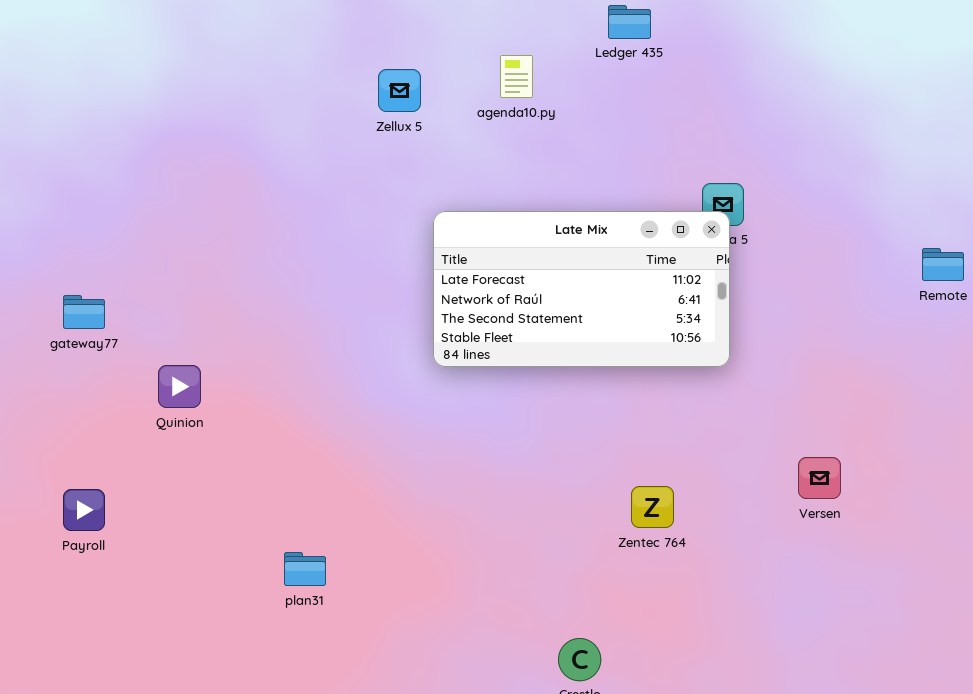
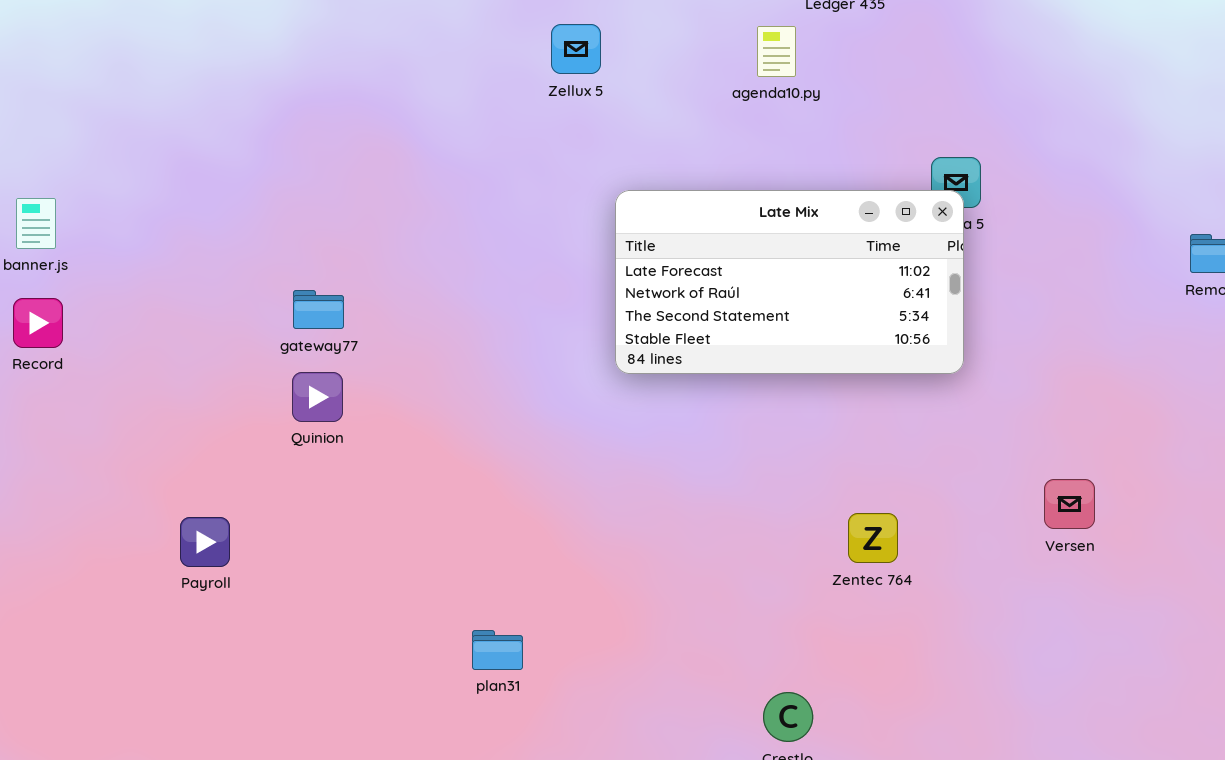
agenda10.py: [500,55,533,98] -> [757,26,796,77], moved
gateway77: [63,295,105,329] -> [293,290,344,329], moved
plan31: [284,552,326,586] -> [472,630,523,670], moved

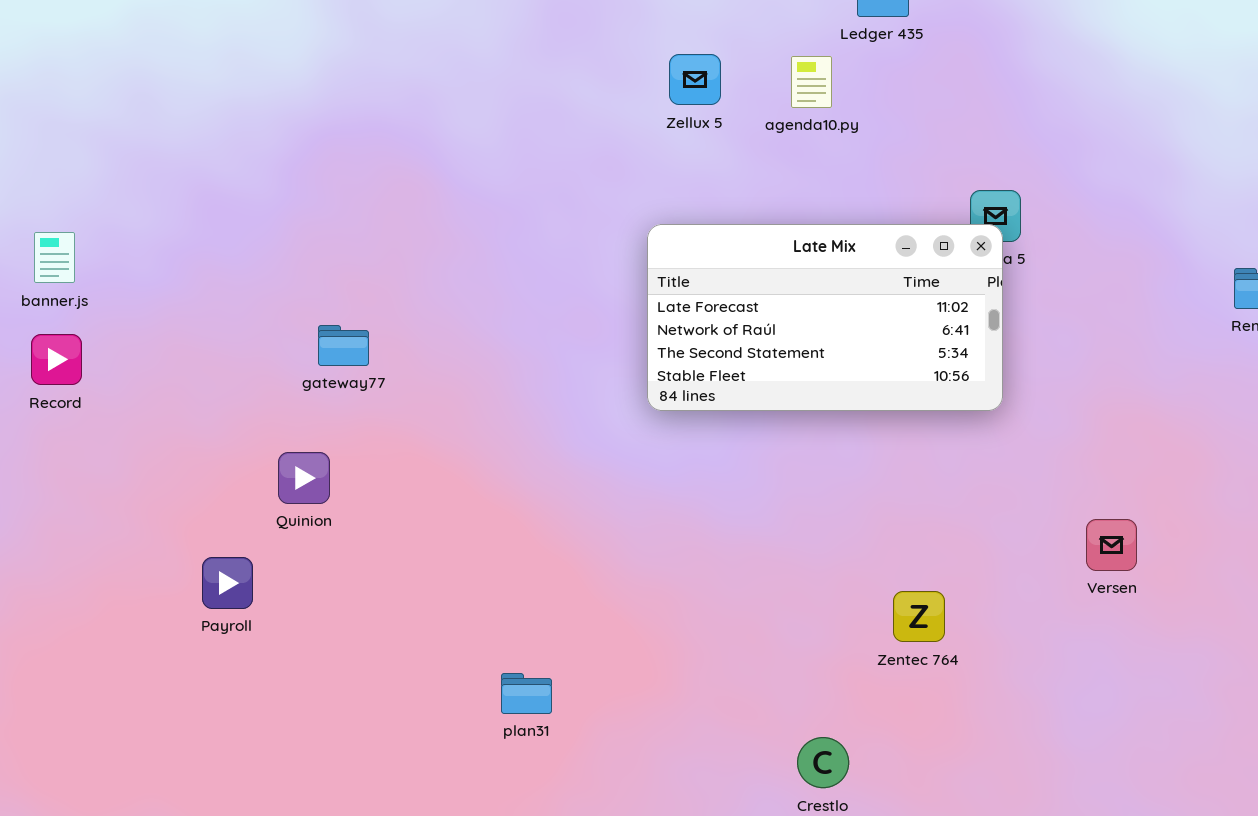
Zellux 5: [551,24,601,74] -> [669,54,721,105], moved
Quinion: [292,372,343,422] -> [278,452,330,504], moved
Zentec 764: [848,513,898,563] -> [893,591,945,642], moved

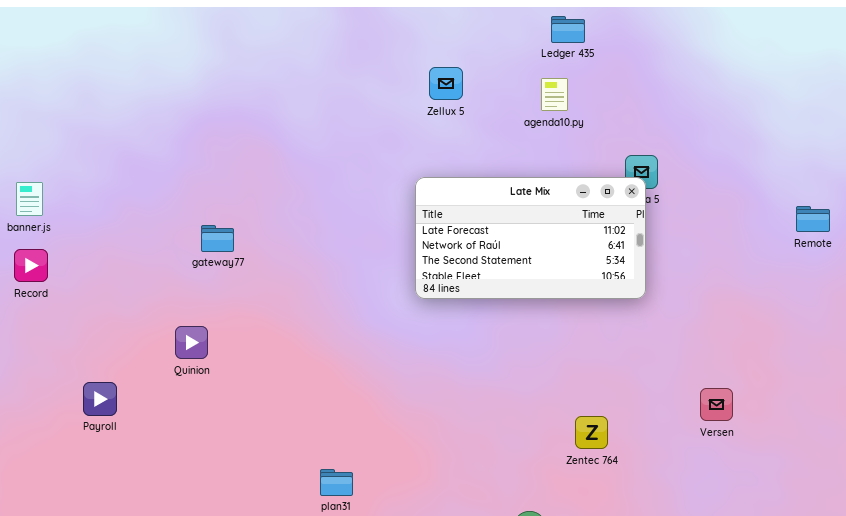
agenda10.py: [791,56,832,108] -> [541,78,568,111], moved
gateway77: [318,325,369,366] -> [201,225,234,252], moved
Versen: [1086,519,1137,571] -> [700,388,733,421], moved
Payroll: [202,557,253,609] -> [83,382,117,416], moved

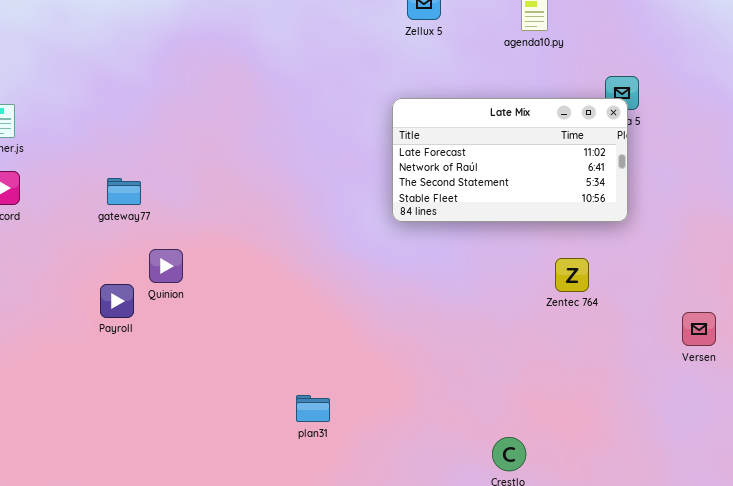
gateway77: [201,225,234,252] -> [107,178,141,205], moved
Payroll: [83,382,117,416] -> [100,284,134,318], moved
Zentec 764: [575,416,608,449] -> [555,258,589,292], moved

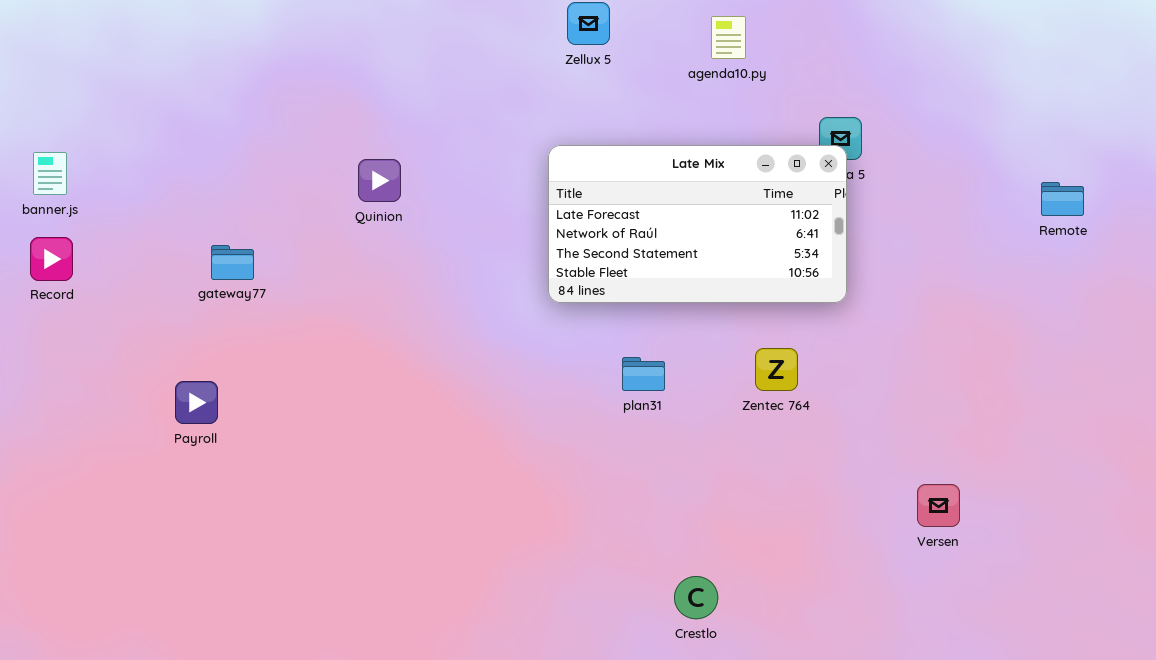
gateway77: [107,178,141,205] -> [211,245,254,280], moved
Quinion: [149,249,183,283] -> [358,159,401,202], moved
Versen: [682,312,716,346] -> [917,484,960,527], moved
plan31: [296,395,330,422] -> [622,357,665,391], moved

